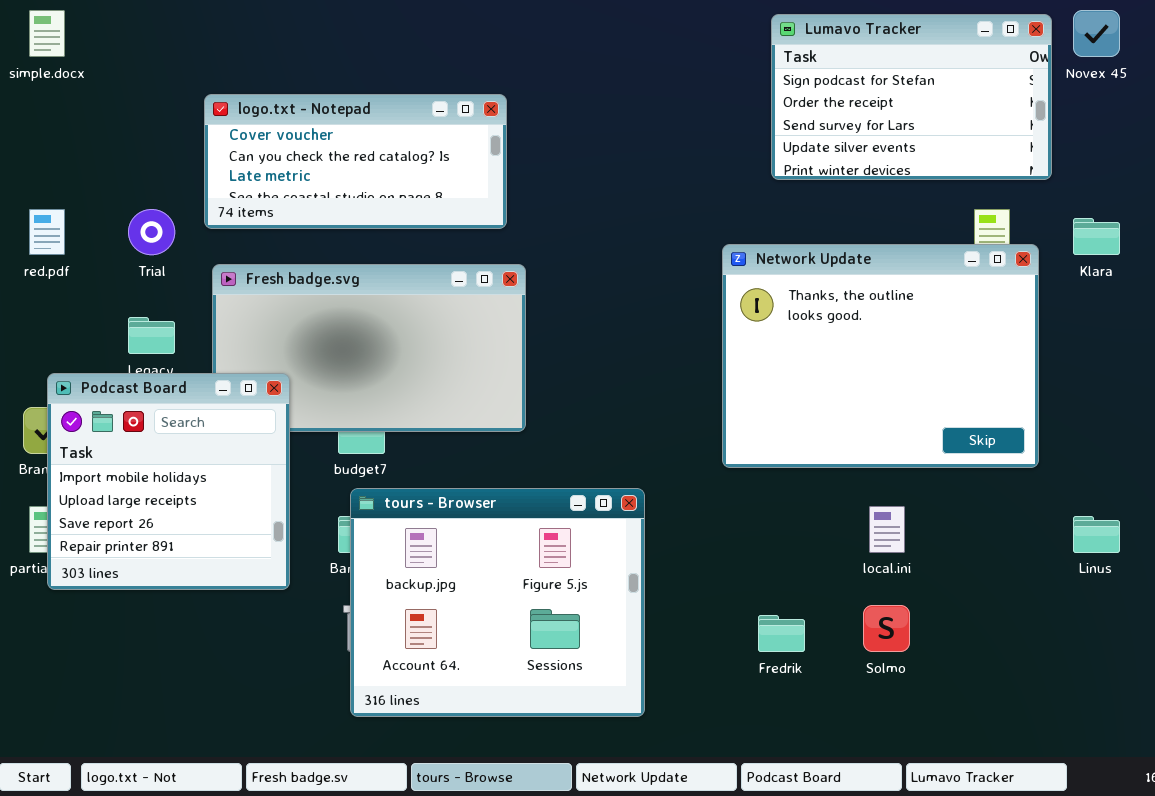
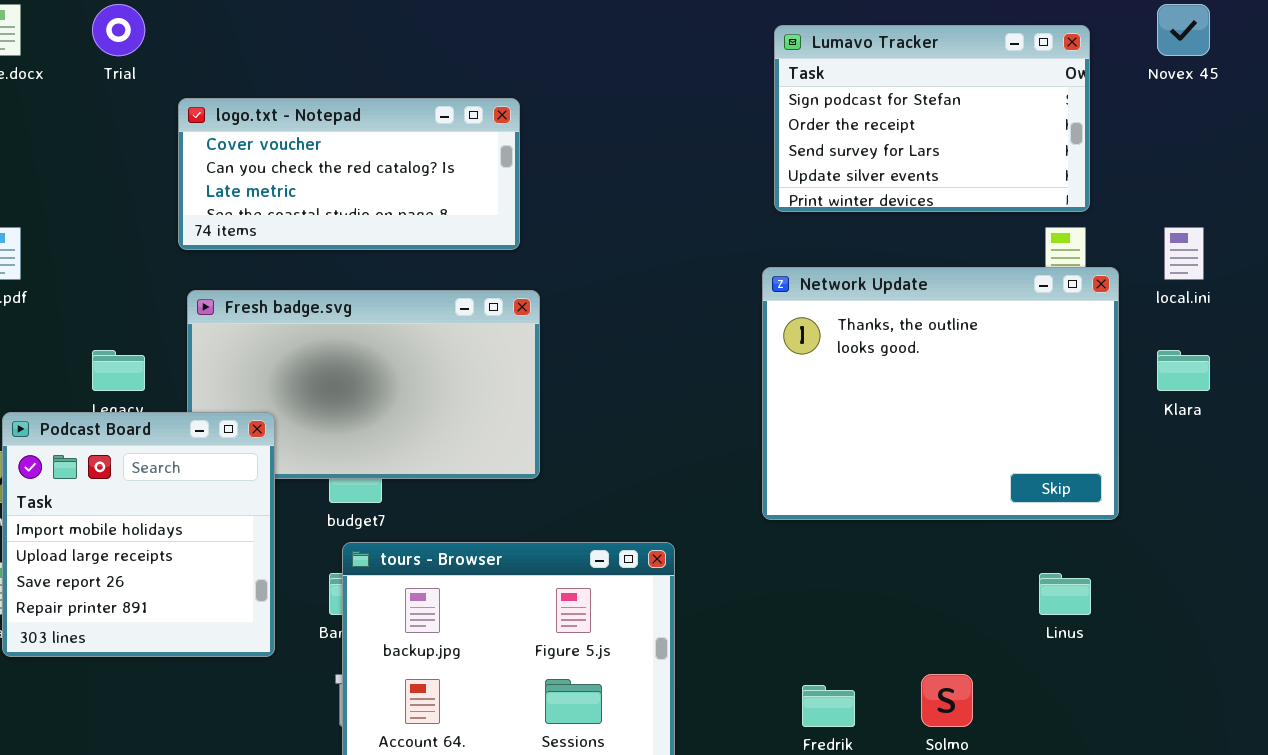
Lumavo Tracker: [771,14,1052,180] -> [774,25,1090,212], moved
Trial: [128,209,175,255] -> [92,4,145,56], moved
Klara: [1073,218,1120,255] -> [1157,350,1210,391], moved
local.ini: [869,506,905,553] -> [1164,227,1204,280], moved
Linus: [1073,516,1120,553] -> [1039,573,1091,615], moved

